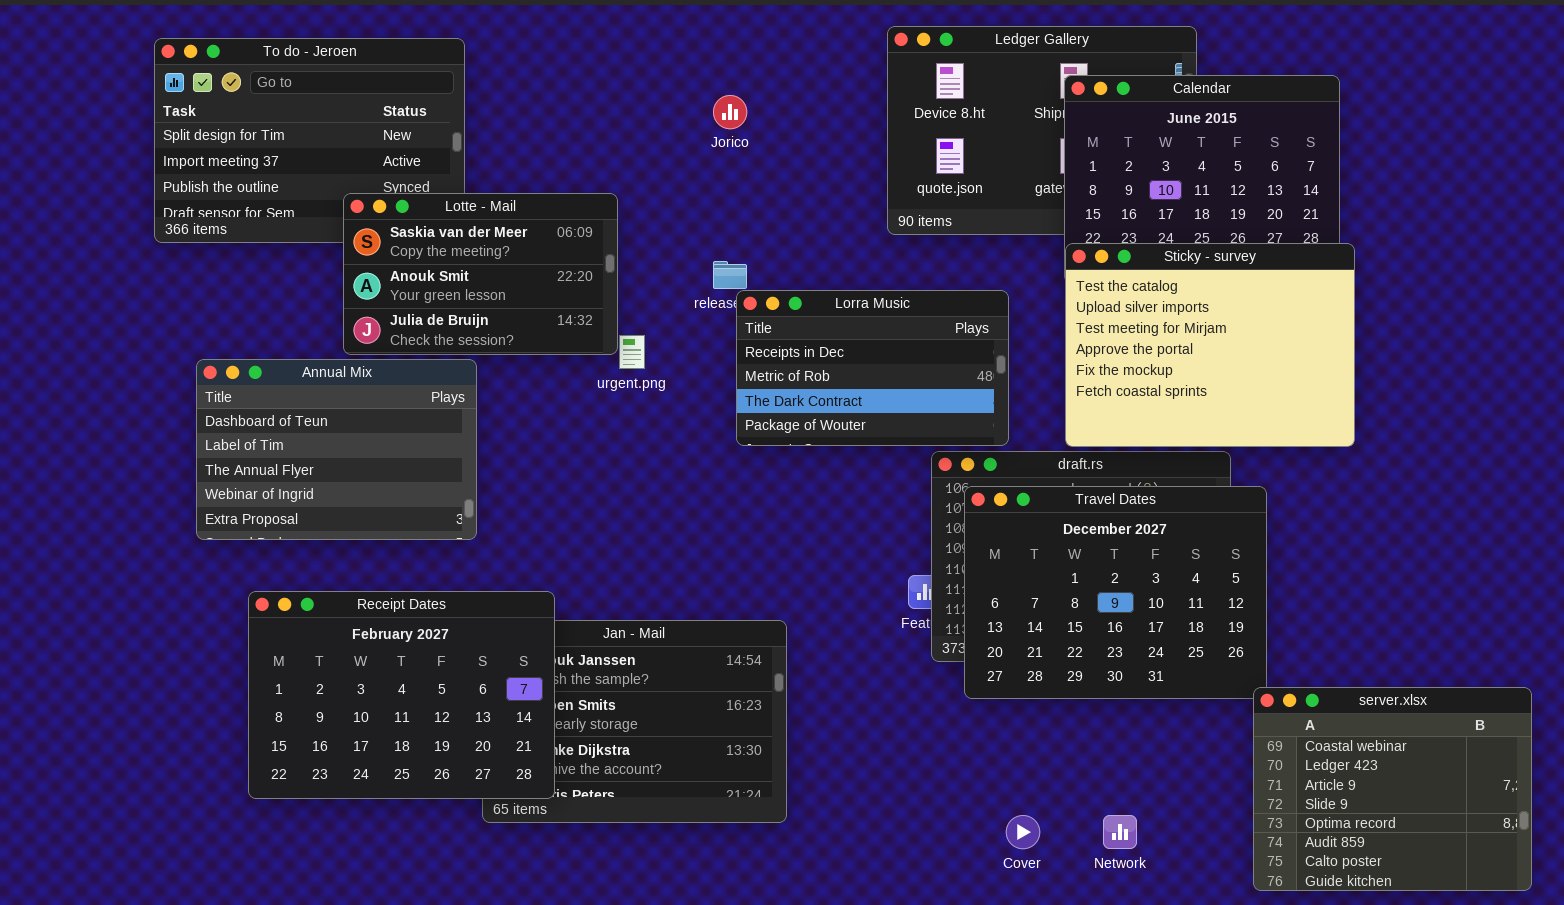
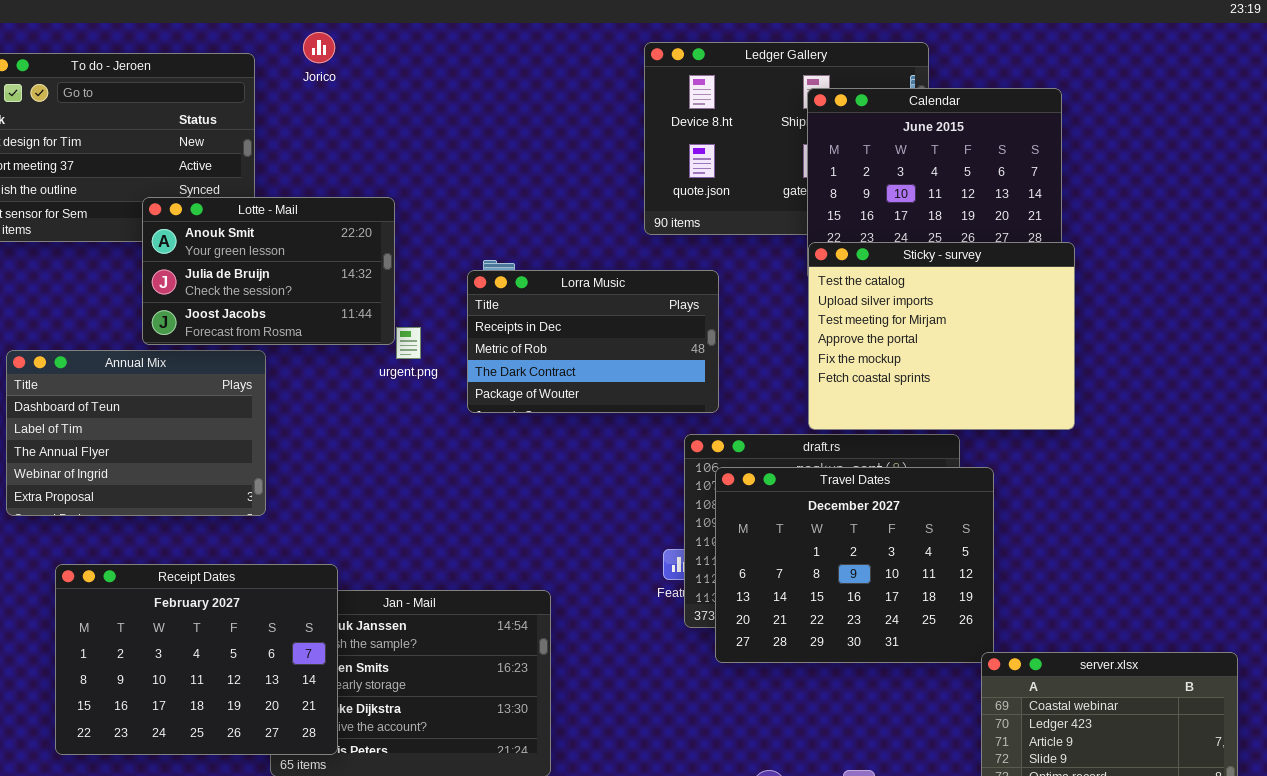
Jorico: [713,95,747,129] -> [303,32,335,63], moved
Lotte - Mail: [343,193,618,355] -> [142,197,395,345], scrolled down 1 row
Lorra Music: [736,290,1009,446] -> [467,270,719,413], moved

